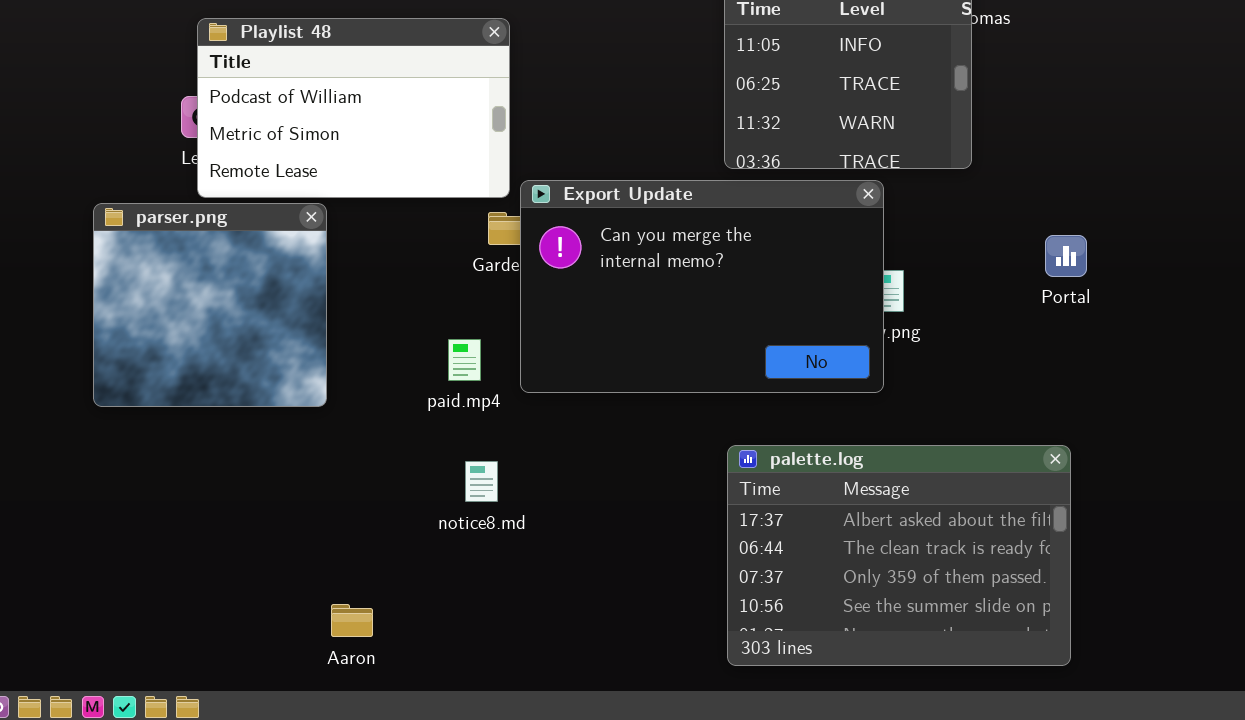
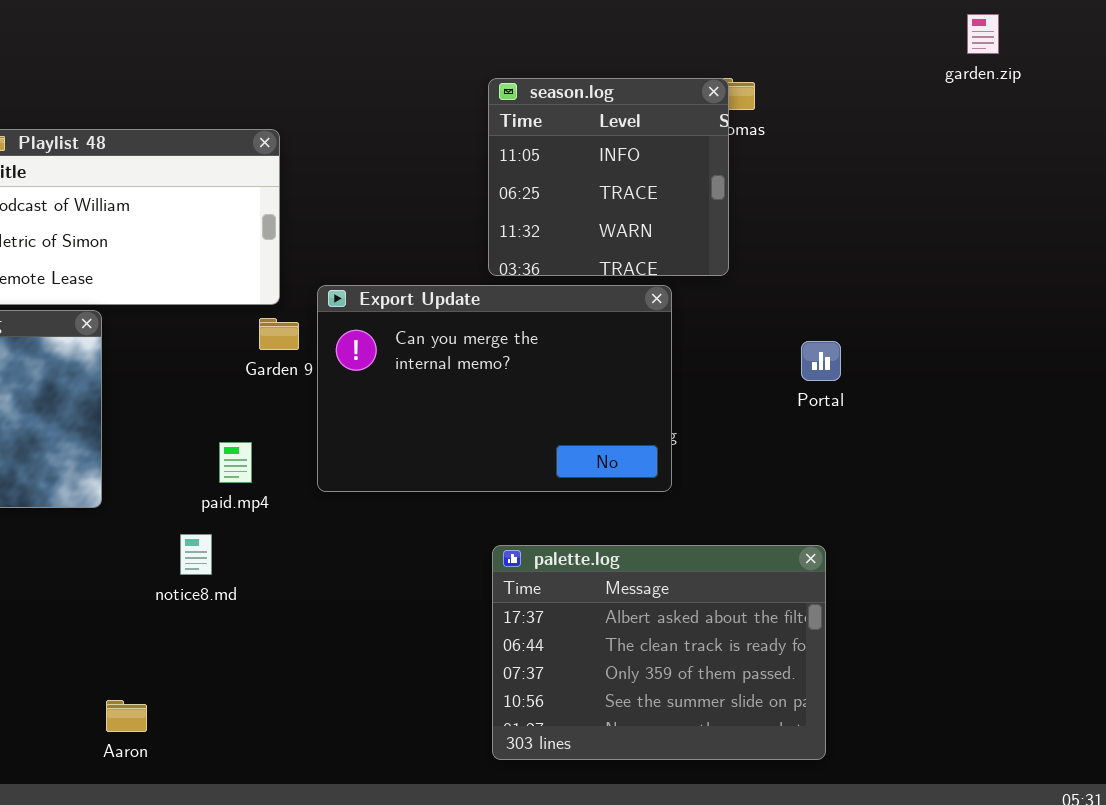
Export Update: [520,180,884,393] -> [317,285,672,492], moved
notice8.md: [465,461,498,502] -> [180,534,212,575], moved

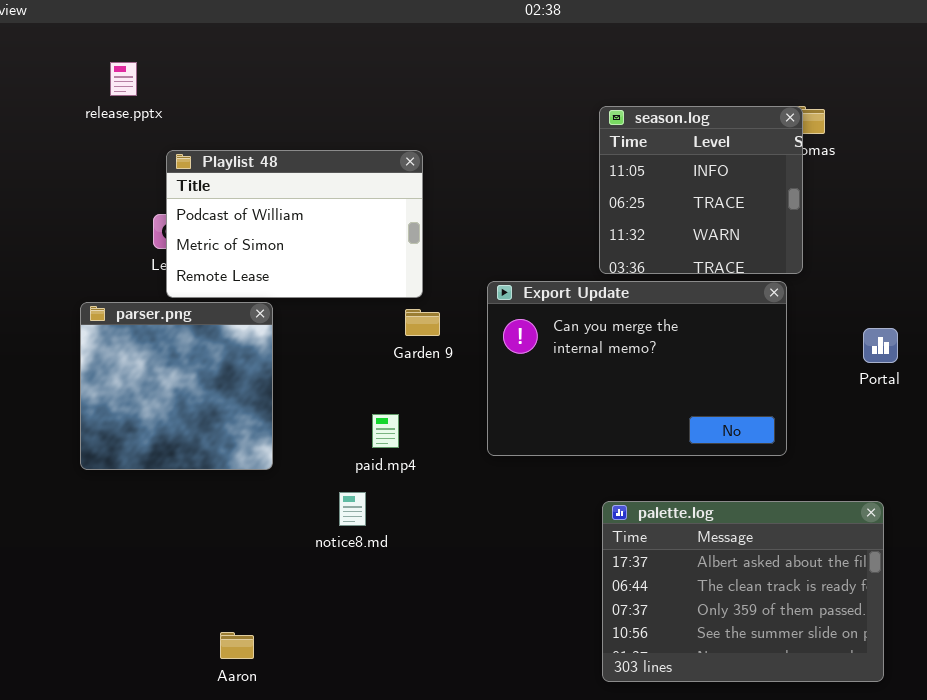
Export Update: [317,285,672,492] -> [487,281,787,456], moved
Aaron: [106,700,147,732] -> [220,632,254,659], moved

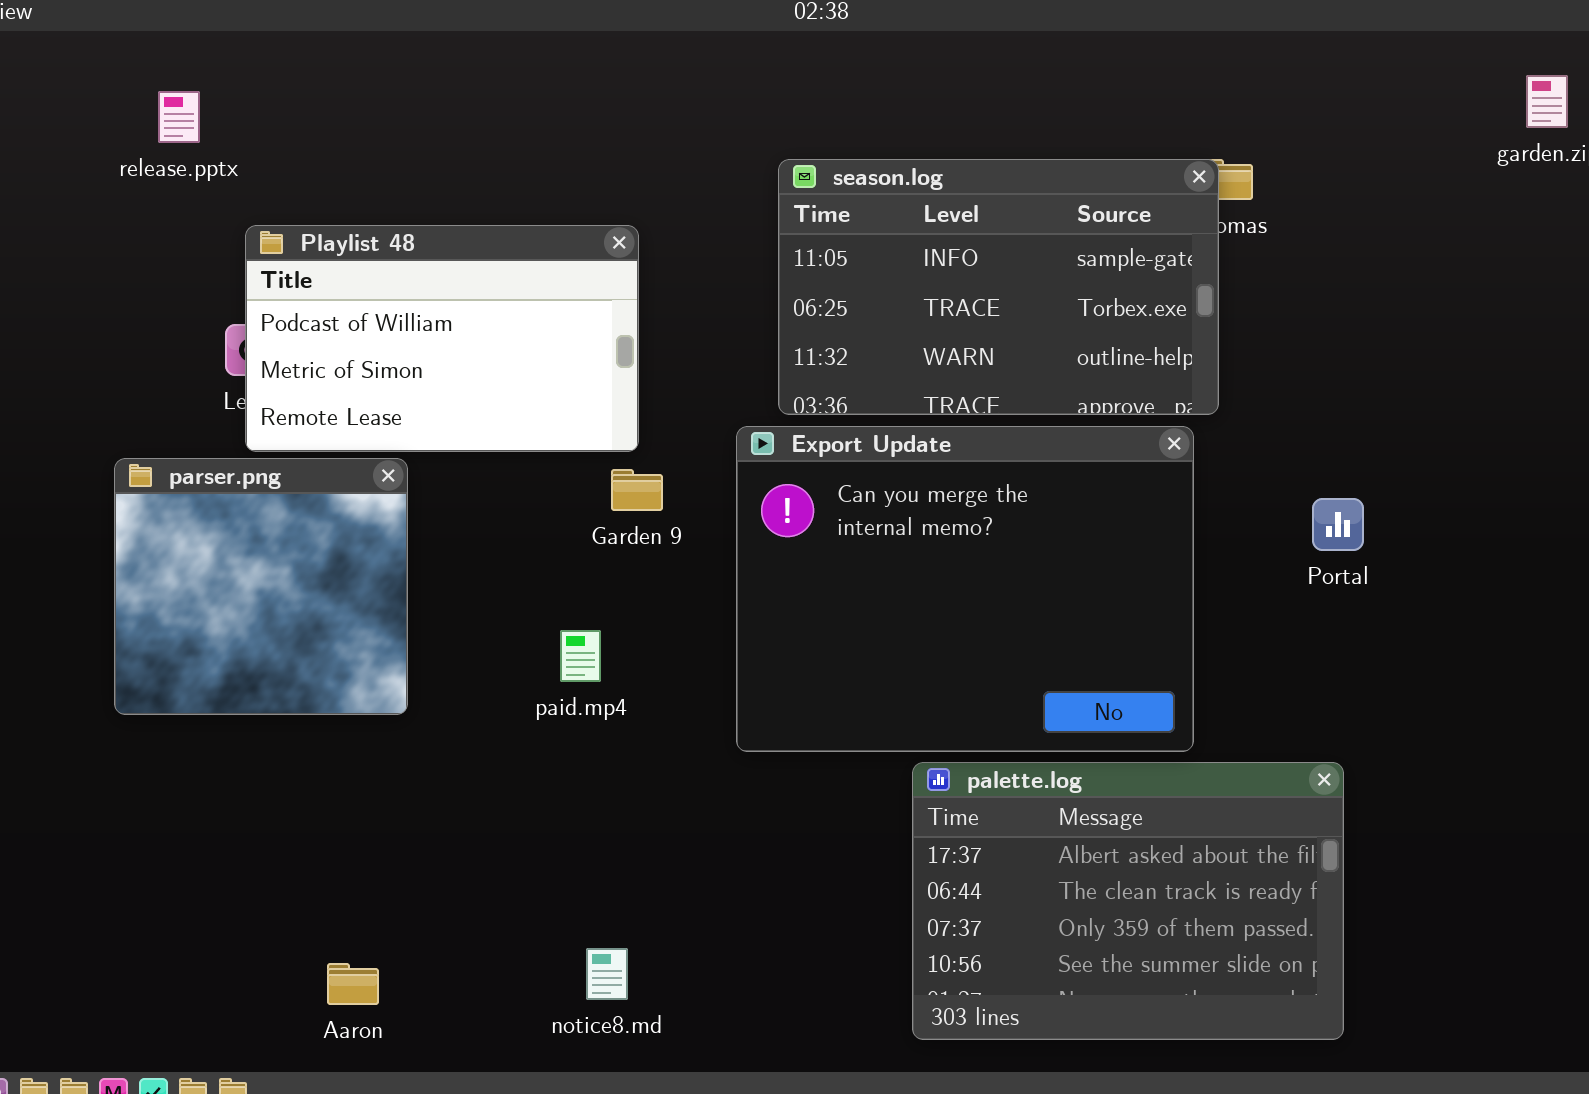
season.log: [599,106,803,274] -> [778,159,1219,415], resized
Export Update: [487,281,787,456] -> [736,426,1194,752], resized
notice8.md: [339,492,366,526] -> [586,948,628,1000], moved

